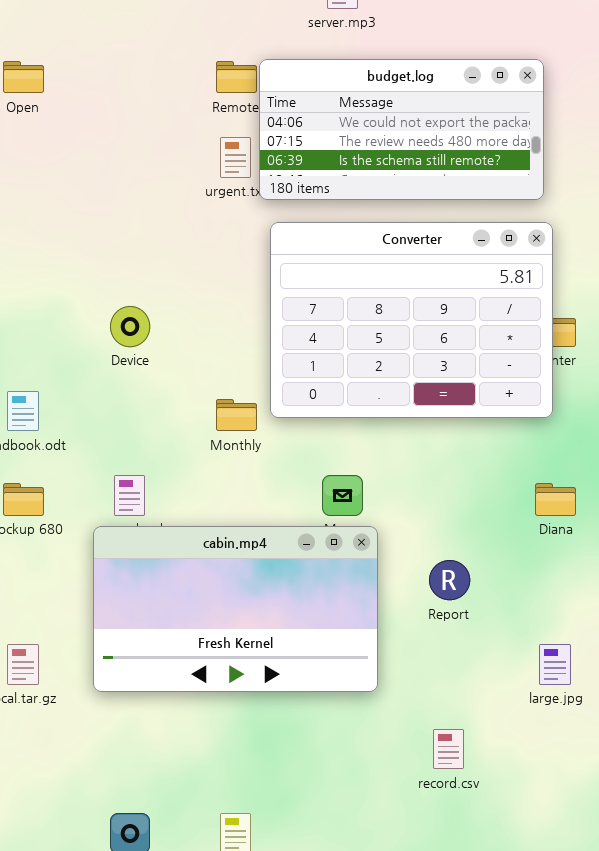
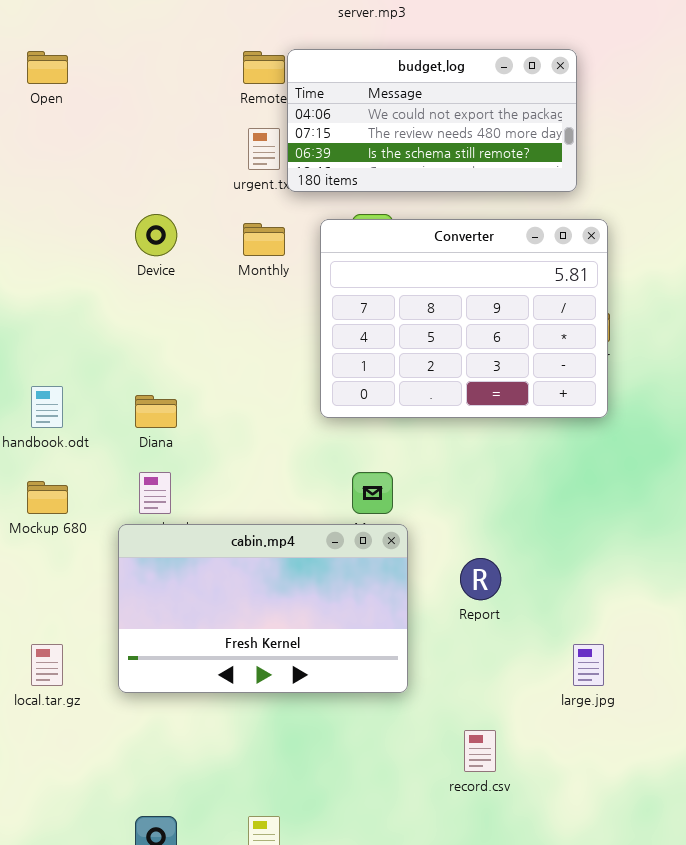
Converter: [270,222,553,418] -> [320,219,608,418], moved
Device: [110,306,150,347] -> [135,214,177,256], moved
Monthly: [216,399,257,431] -> [243,223,285,256], moved
Diana: [535,483,576,516] -> [135,395,177,428], moved

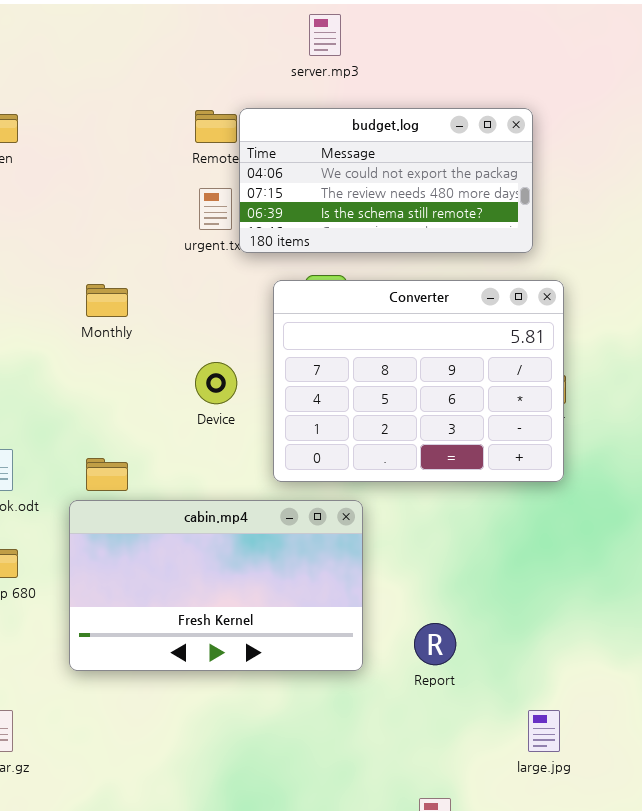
Device: [135,214,177,256] -> [195,362,237,404], moved
Monthly: [243,223,285,256] -> [86,284,128,317], moved
cabin.mp4: [118,524,408,693] -> [69,500,363,671], moved

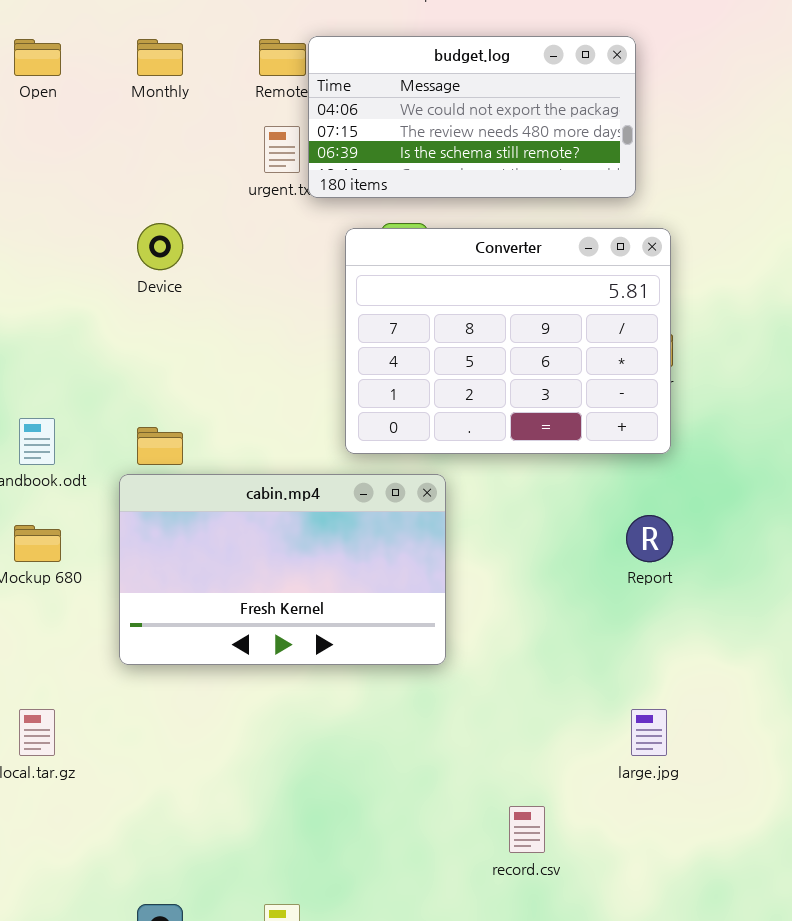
Monthly: [86,284,128,317] -> [137,39,183,76], moved
Device: [195,362,237,404] -> [137,223,183,270], moved
Report: [414,623,456,665] -> [626,515,673,562], moved

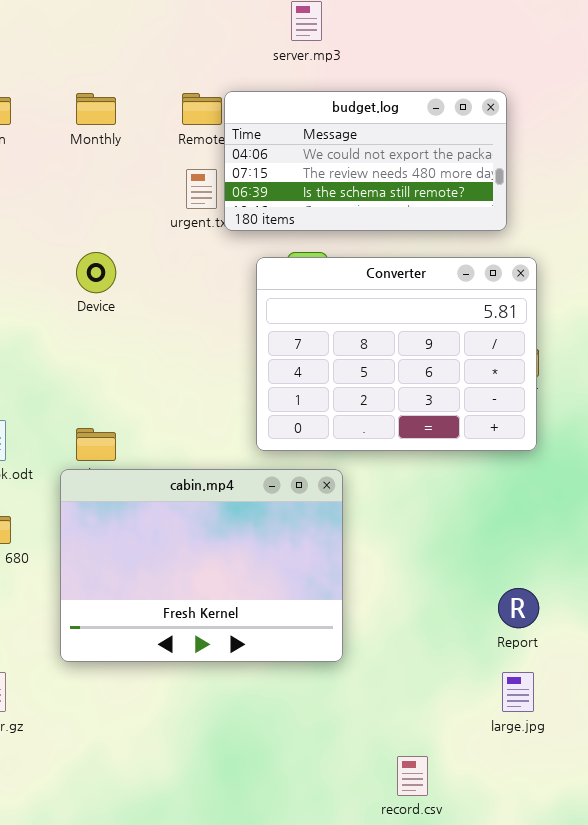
cabin.mp4: [119,474,446,665] -> [60,469,343,662], resized
Report: [626,515,673,562] -> [498,588,539,628], moved

